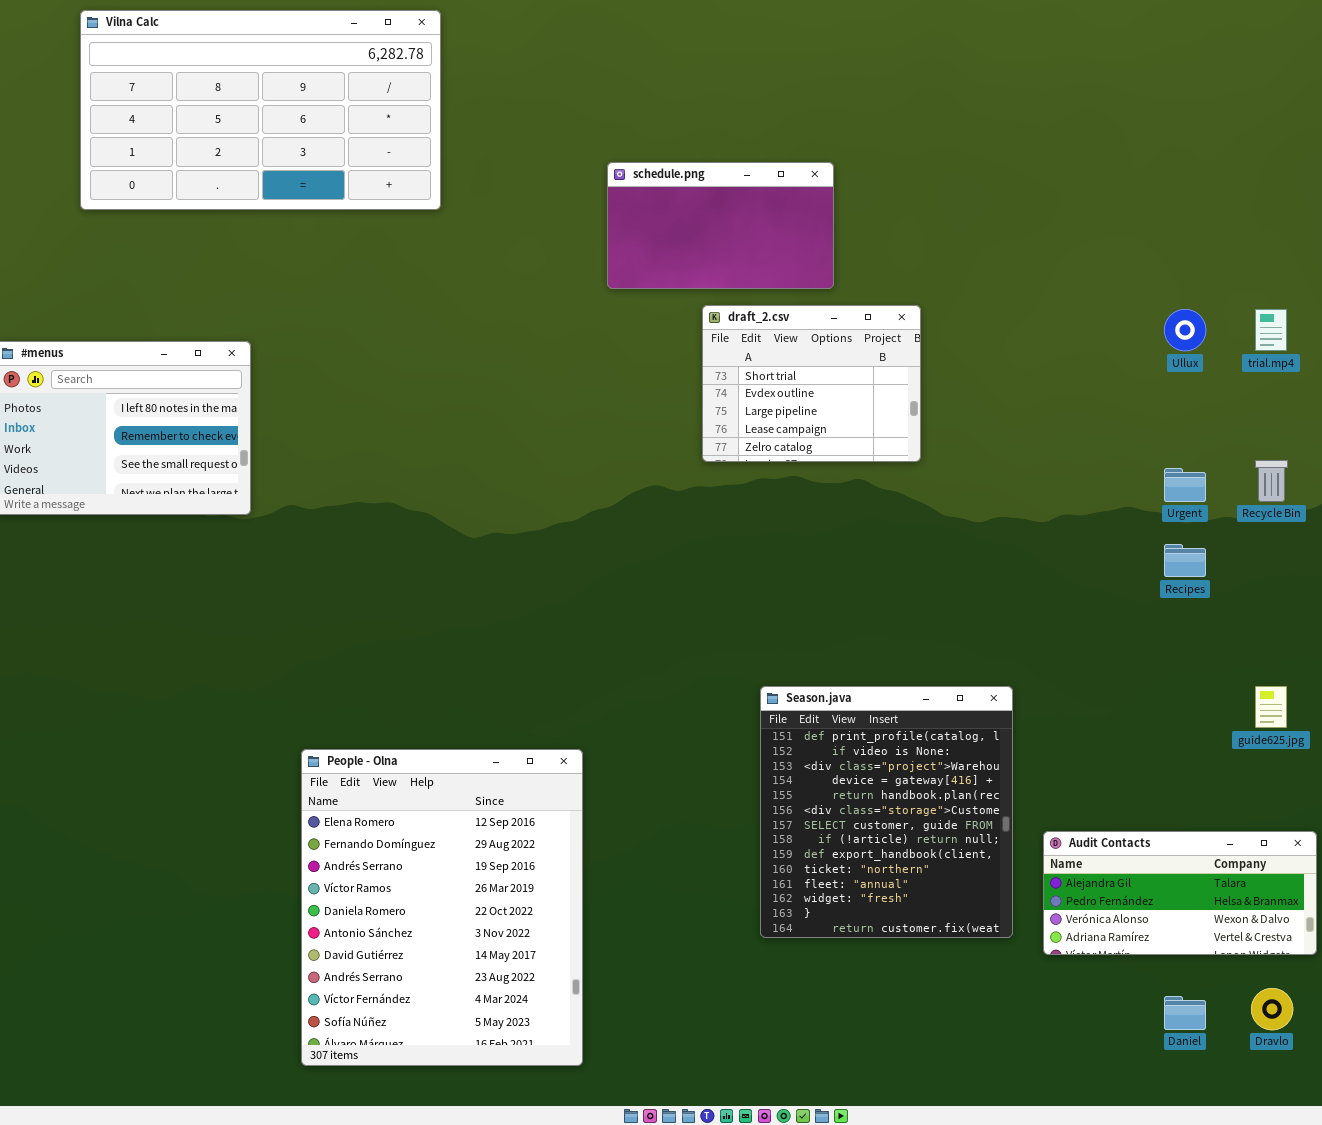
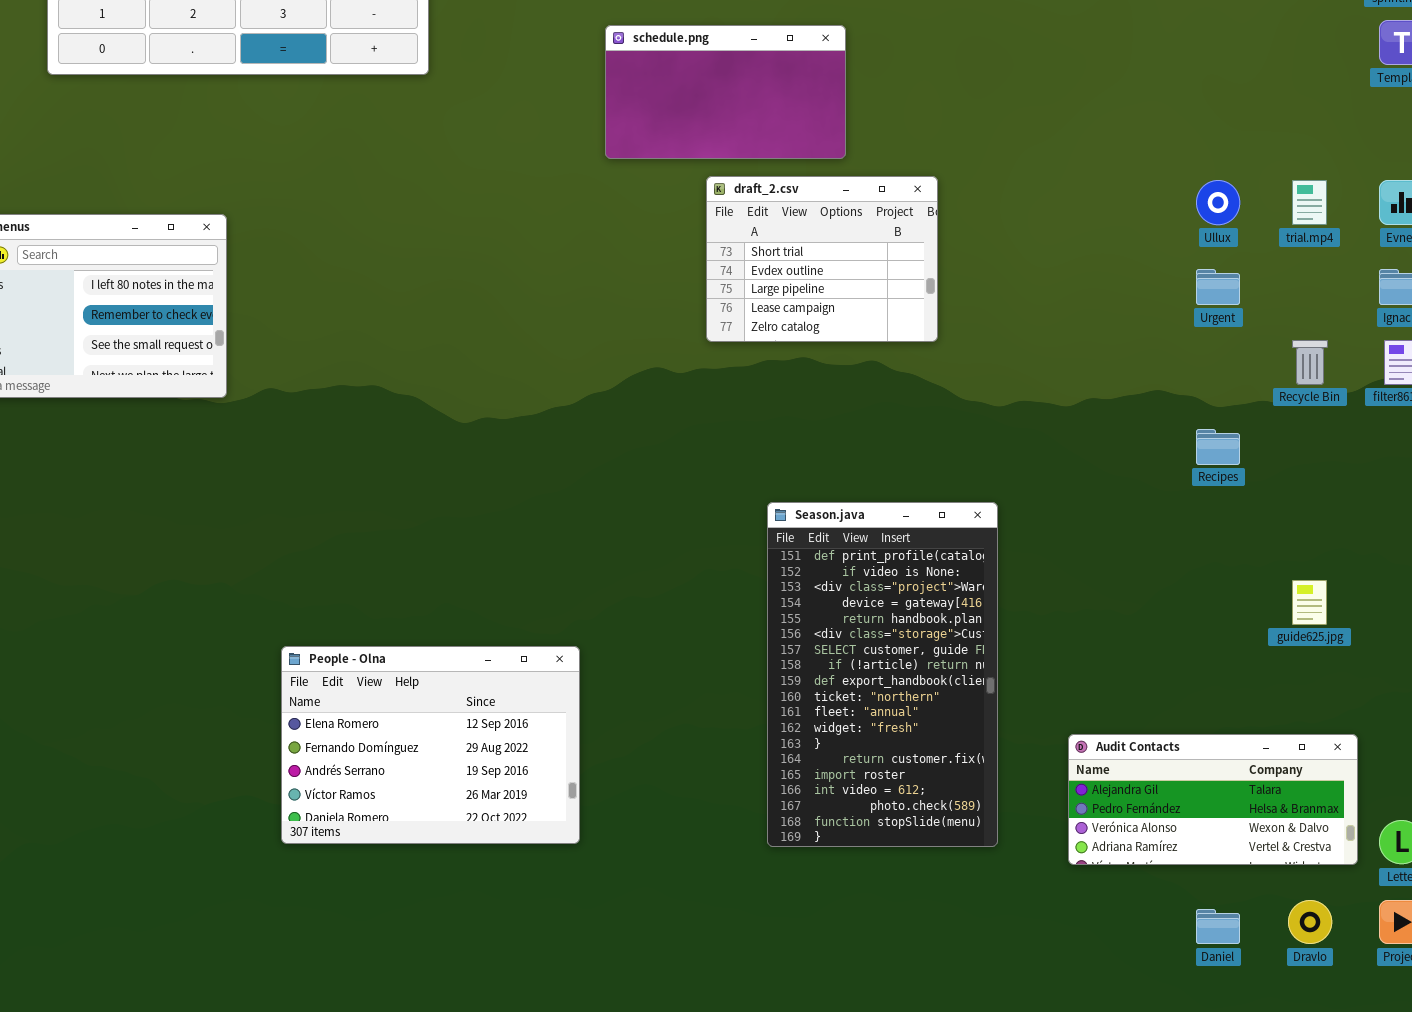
Urgent: [1164,468,1206,502] -> [1196,269,1240,305], moved
Season.java: [760,686,1013,938] -> [767,502,998,847], resized
People - Olna: [301,749,583,1066] -> [281,646,580,844], resized

